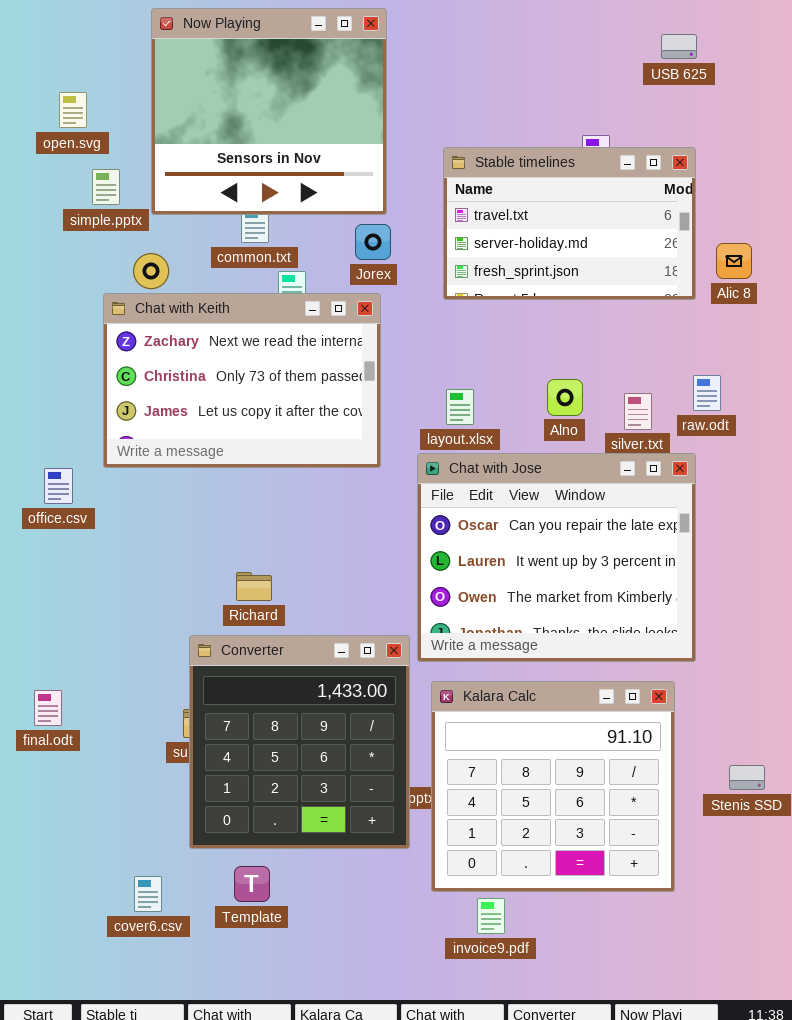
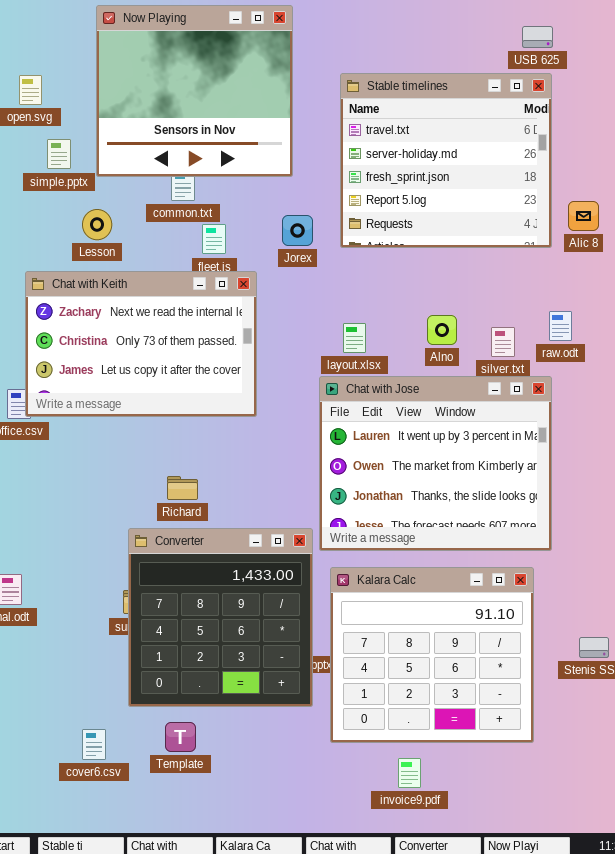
Stable timelines: [443,147,696,300] -> [340,73,552,248], resized
Jorex: [355,224,391,260] -> [282,215,313,246], moved
Chat with Keith: [103,293,381,468] -> [25,271,257,417], moved
Chat with Jose: [417,453,696,662] -> [319,376,552,551], scrolled down 1 row
invoice9.pdf: [477,898,505,934] -> [398,758,421,788], moved

